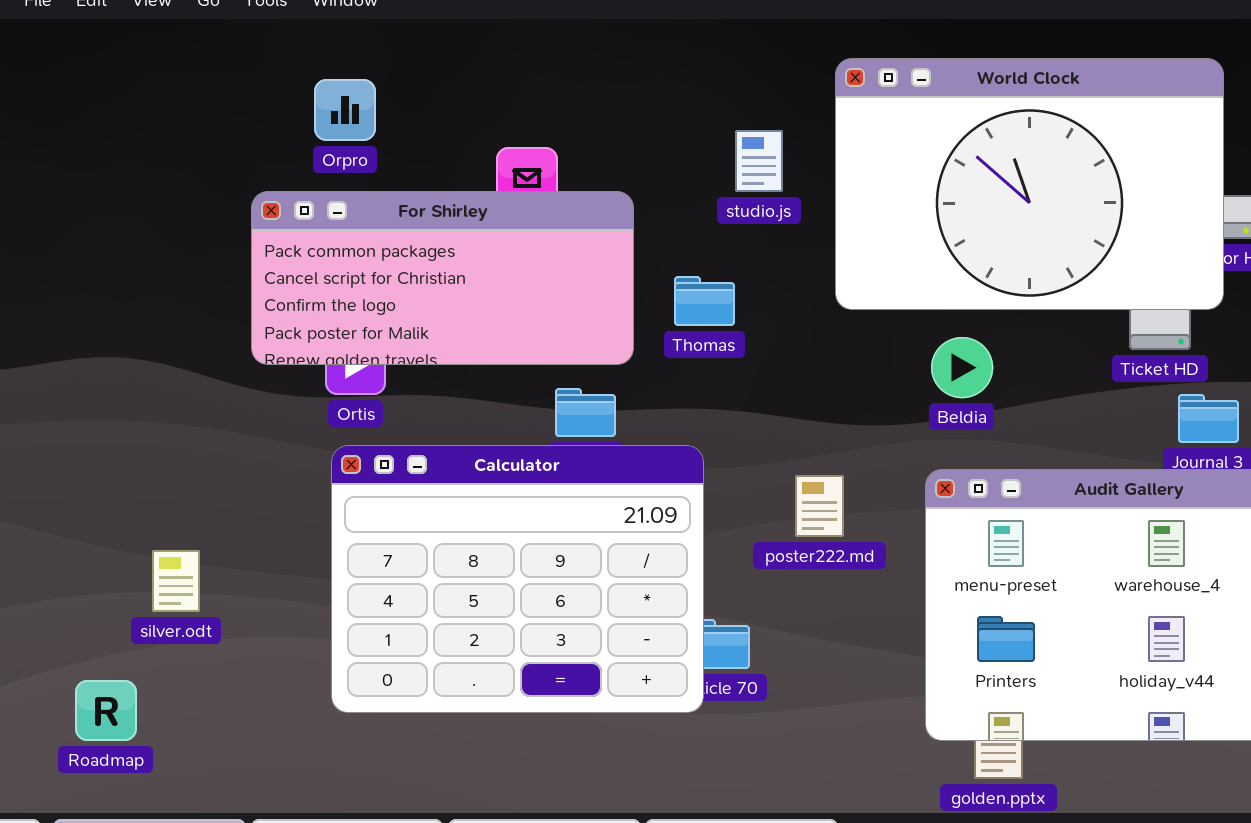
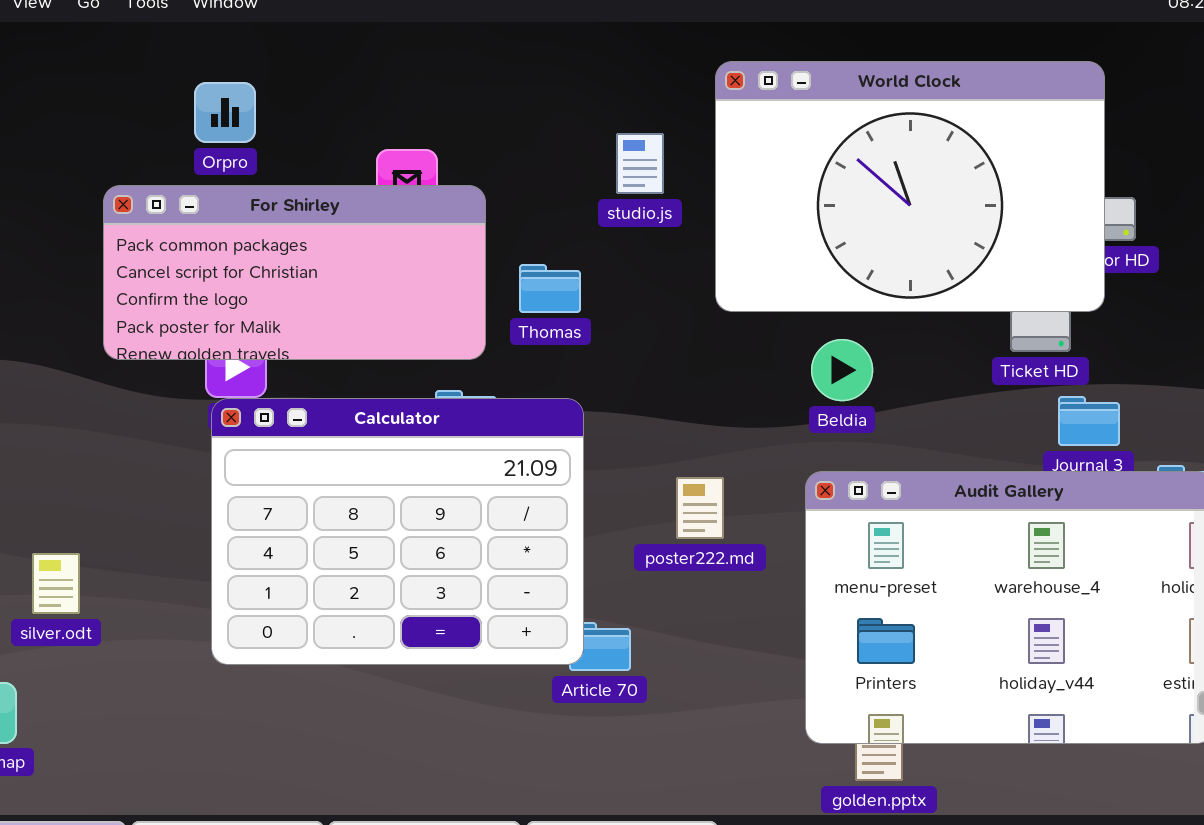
For Shirley: [251,191,634,365] -> [103,185,486,360], moved
Thomas: [674,276,735,326] -> [519,264,581,313], moved
Calculator: [331,445,704,713] -> [211,398,584,665], moved

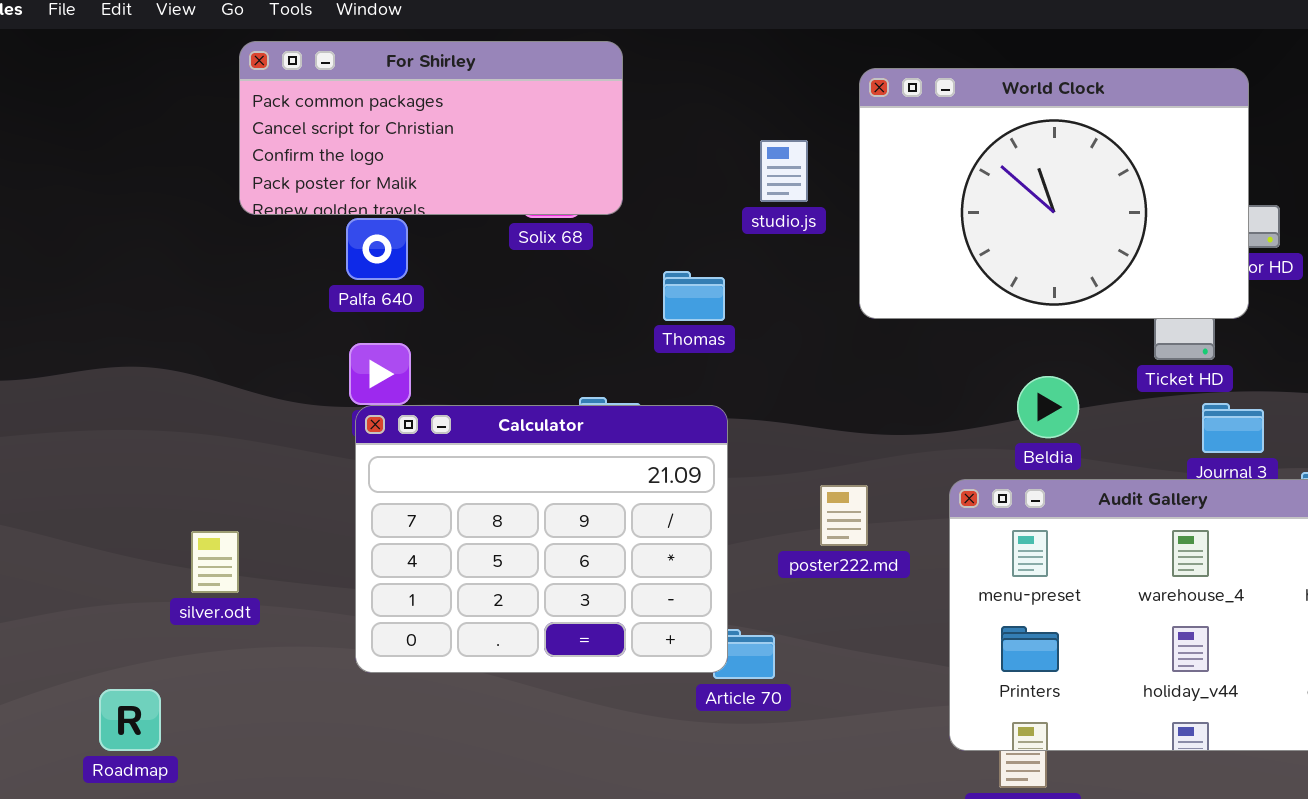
For Shirley: [103,185,486,360] -> [239,41,623,215], moved
Beldia: [811,339,873,401] -> [1017,376,1079,438], moved
silver.odt: [32,553,80,614] -> [191,531,239,593], moved

